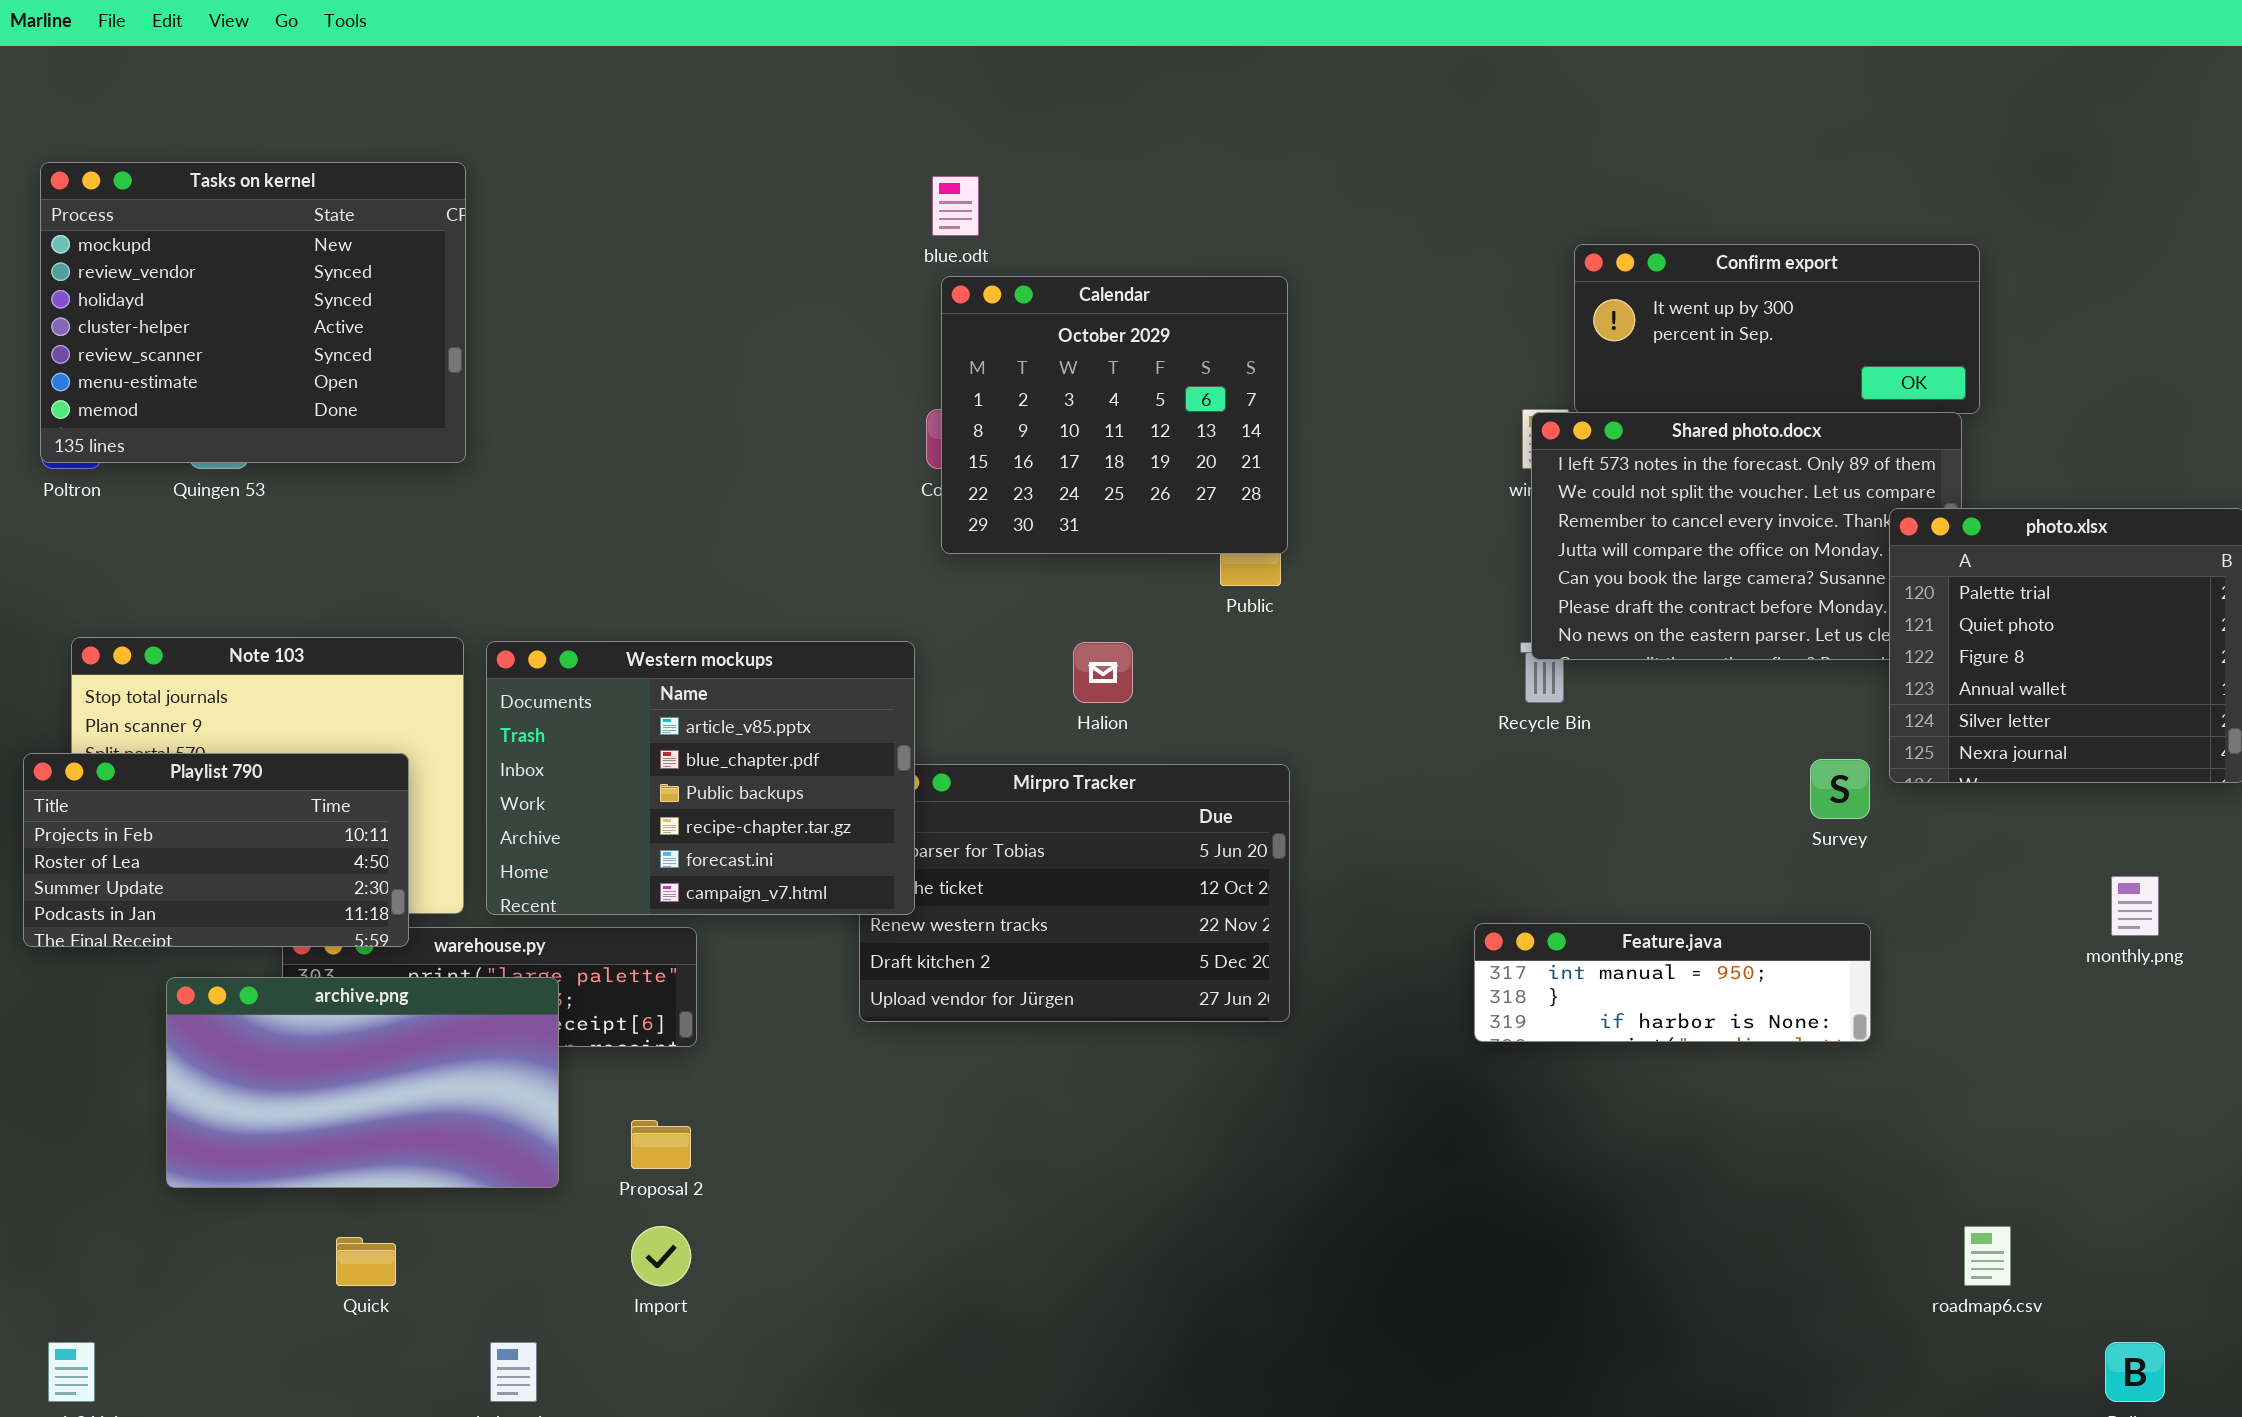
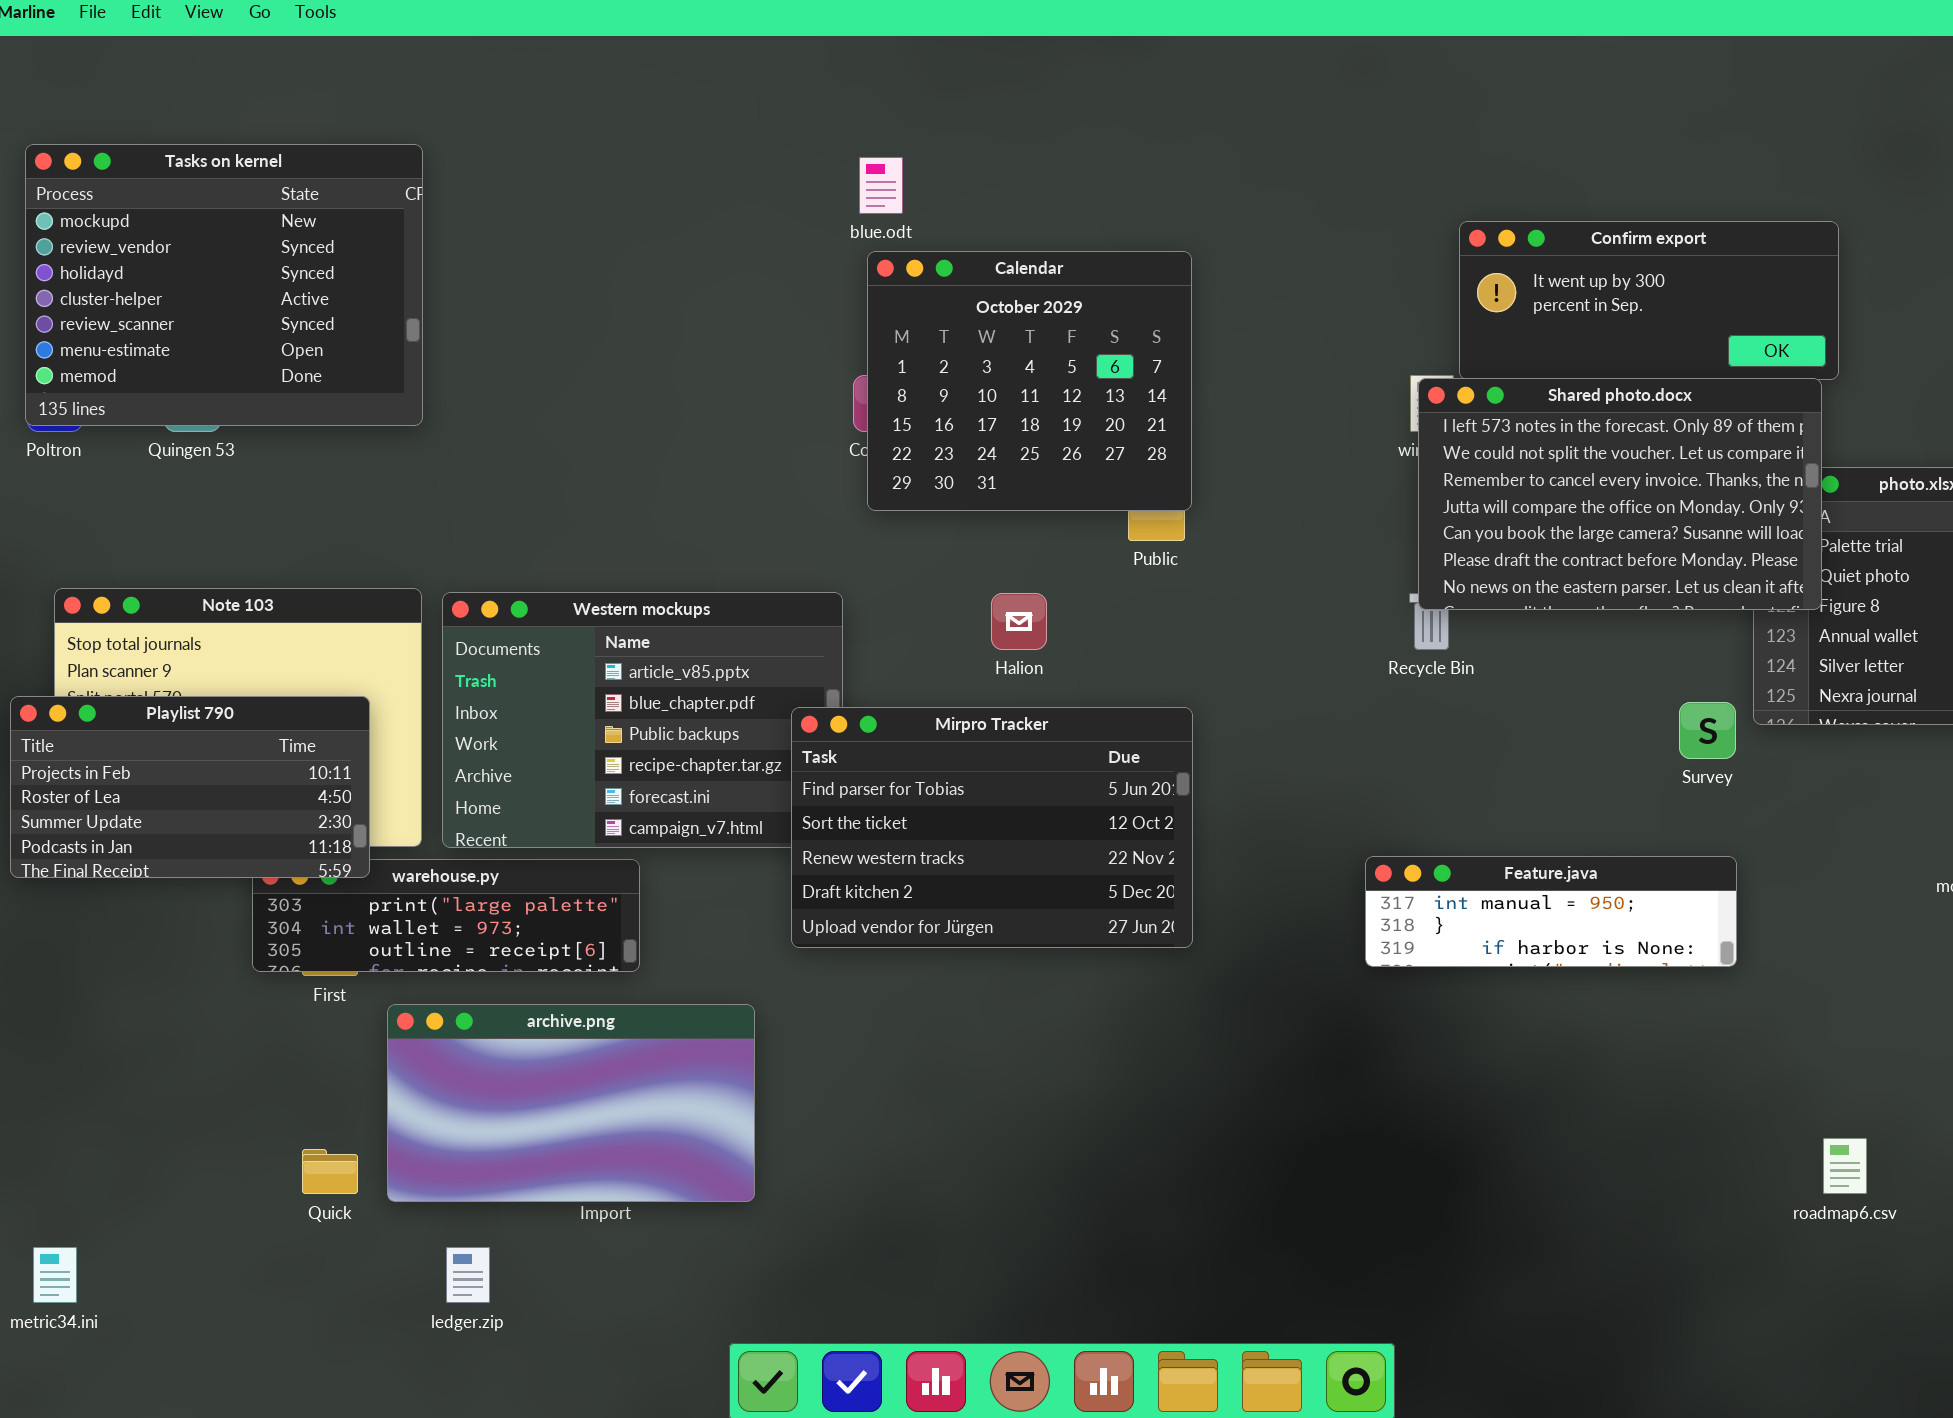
Shared photo.docx: [1531,412,1962,660] -> [1418,378,1822,610], raised
Mirpro Tracker: [859,764,1290,1022] -> [791,707,1193,948], raised
archive.png: [166,977,559,1188] -> [387,1004,755,1202], moved

